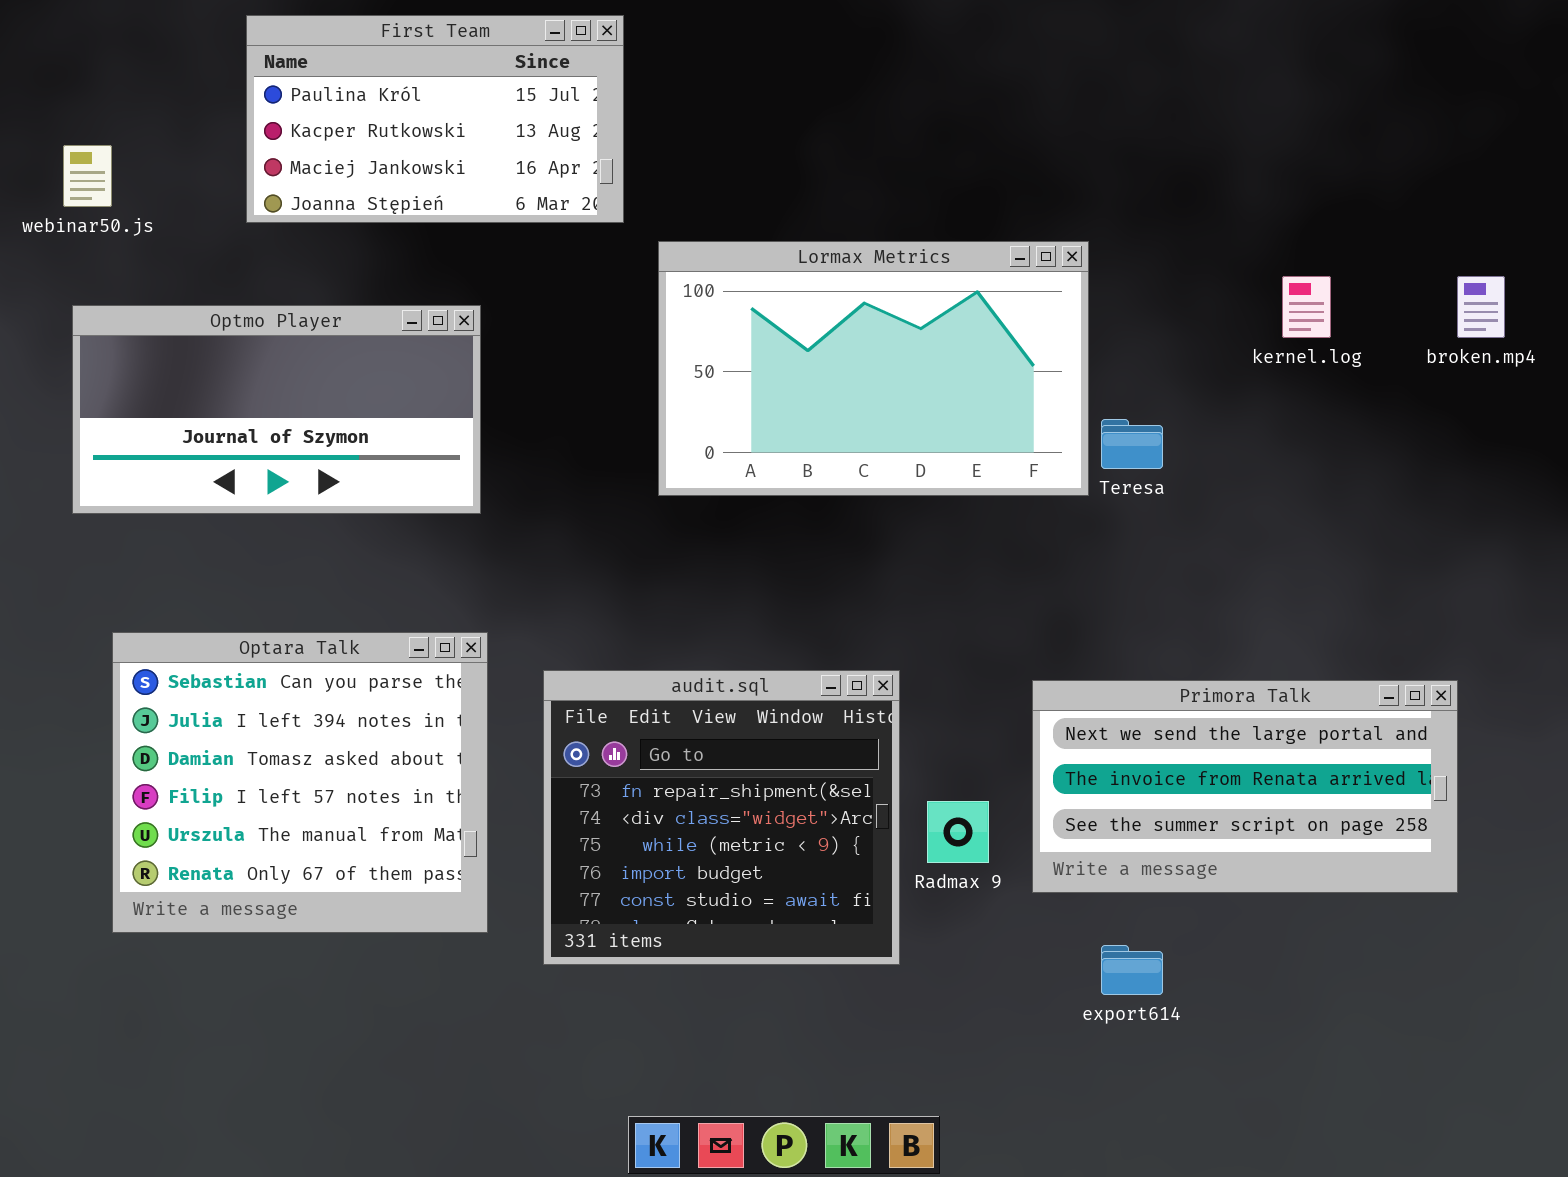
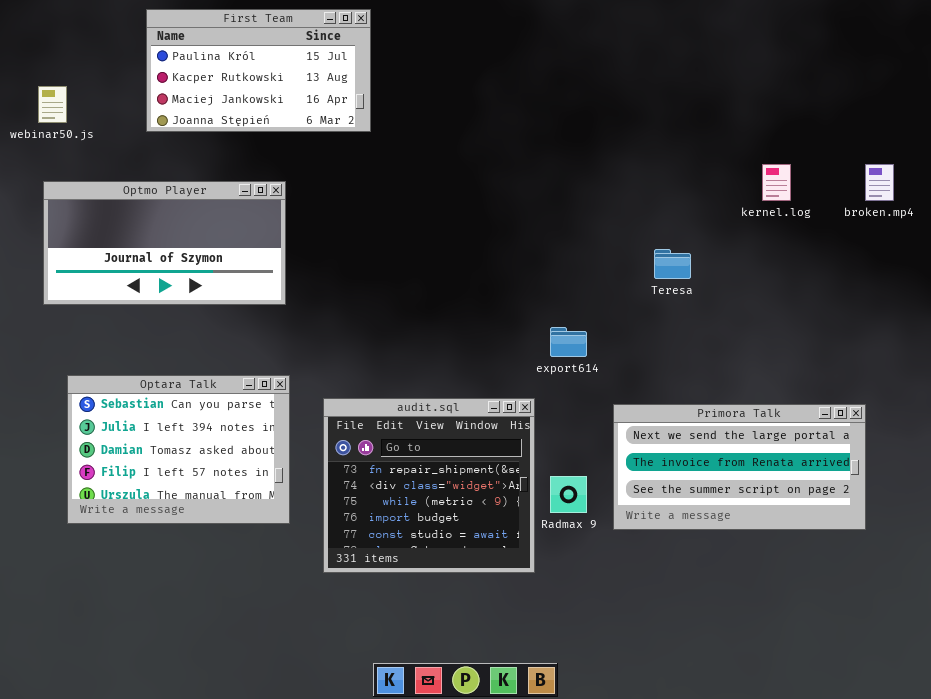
Lormax Metrics: [658,241,1089,496] -> none, closed
Optara Talk: [112,632,488,933] -> [67,375,290,524], resized
export614: [1101,945,1163,995] -> [550,327,587,357], moved

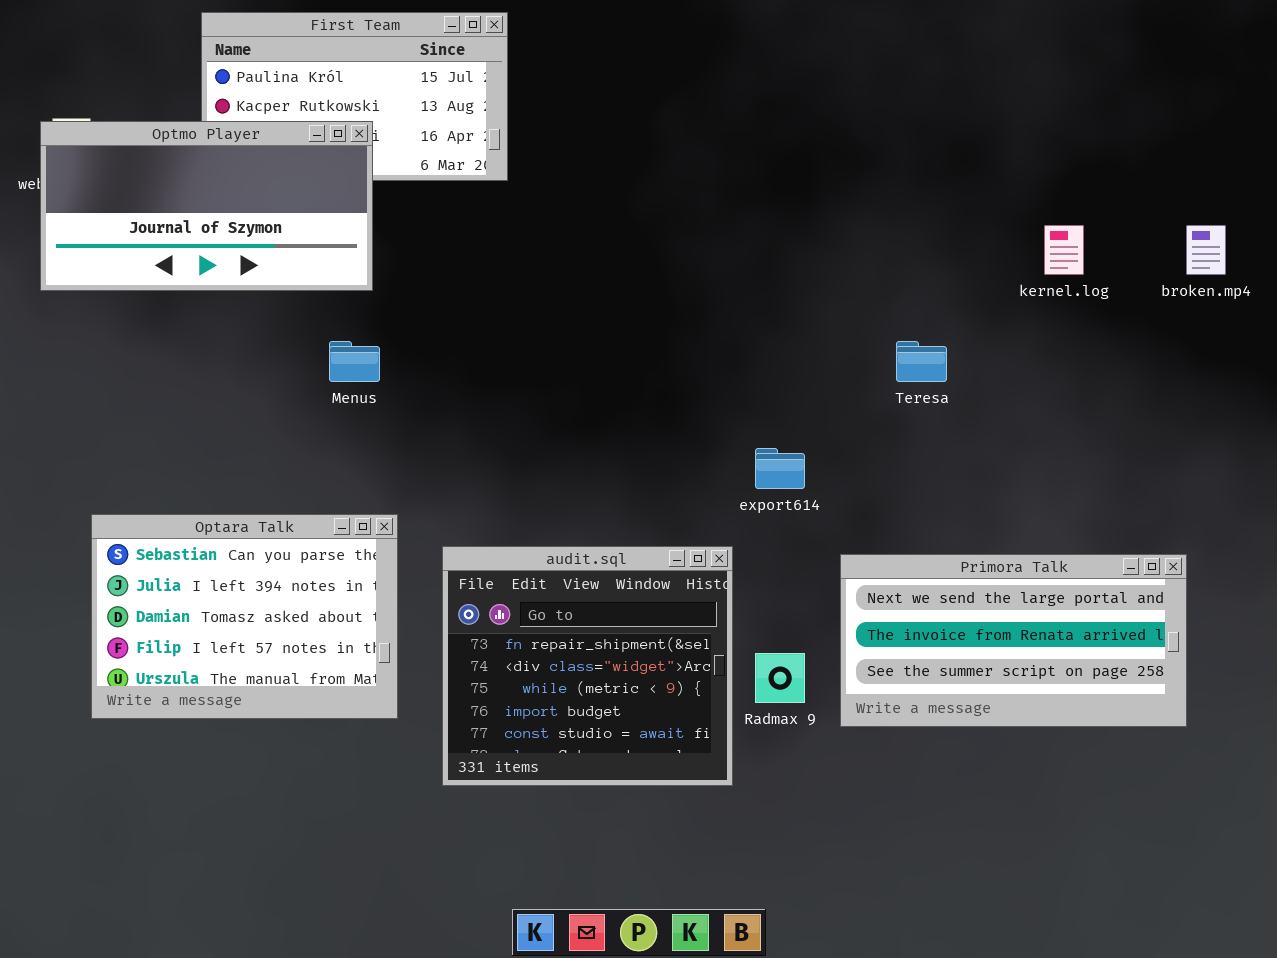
Optmo Player: [43,181,286,305] -> [40,121,373,291], moved

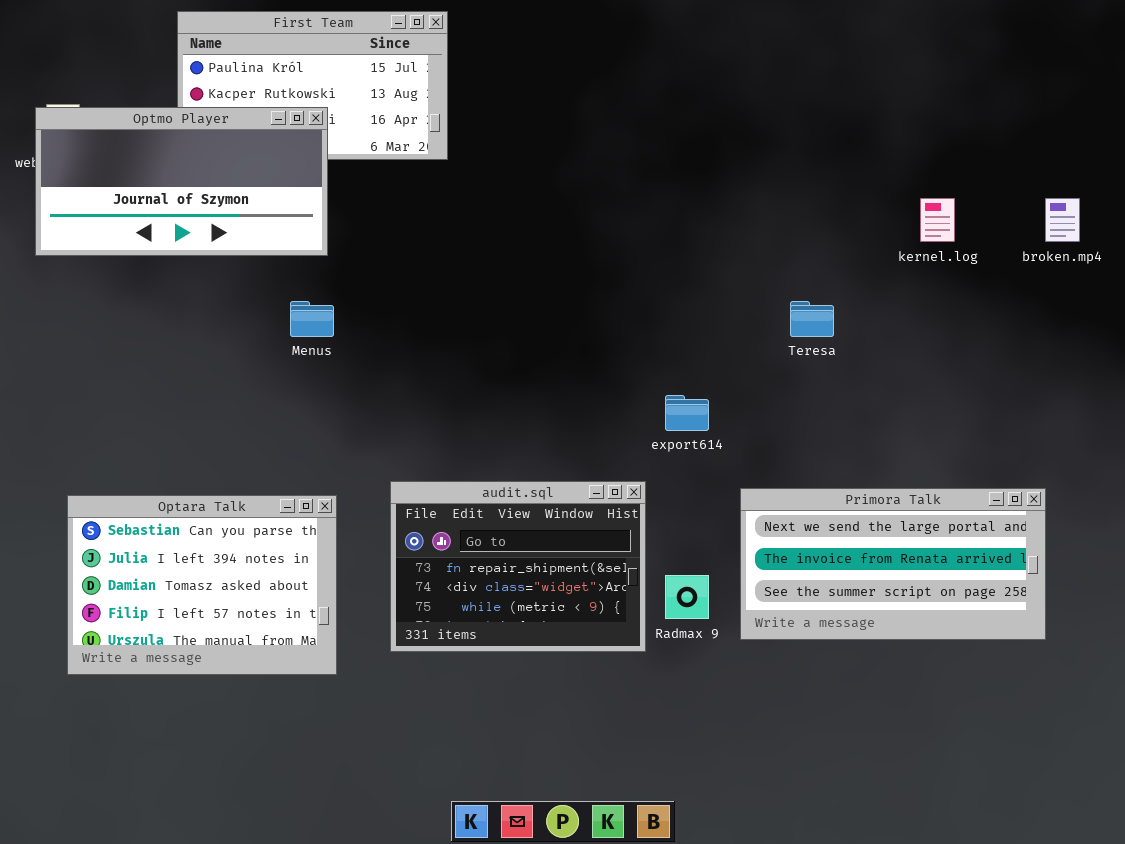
Optara Talk: [91,514,398,719] -> [67,495,337,675], moved
audit.sql: [442,546,733,786] -> [390,481,646,652], resized

